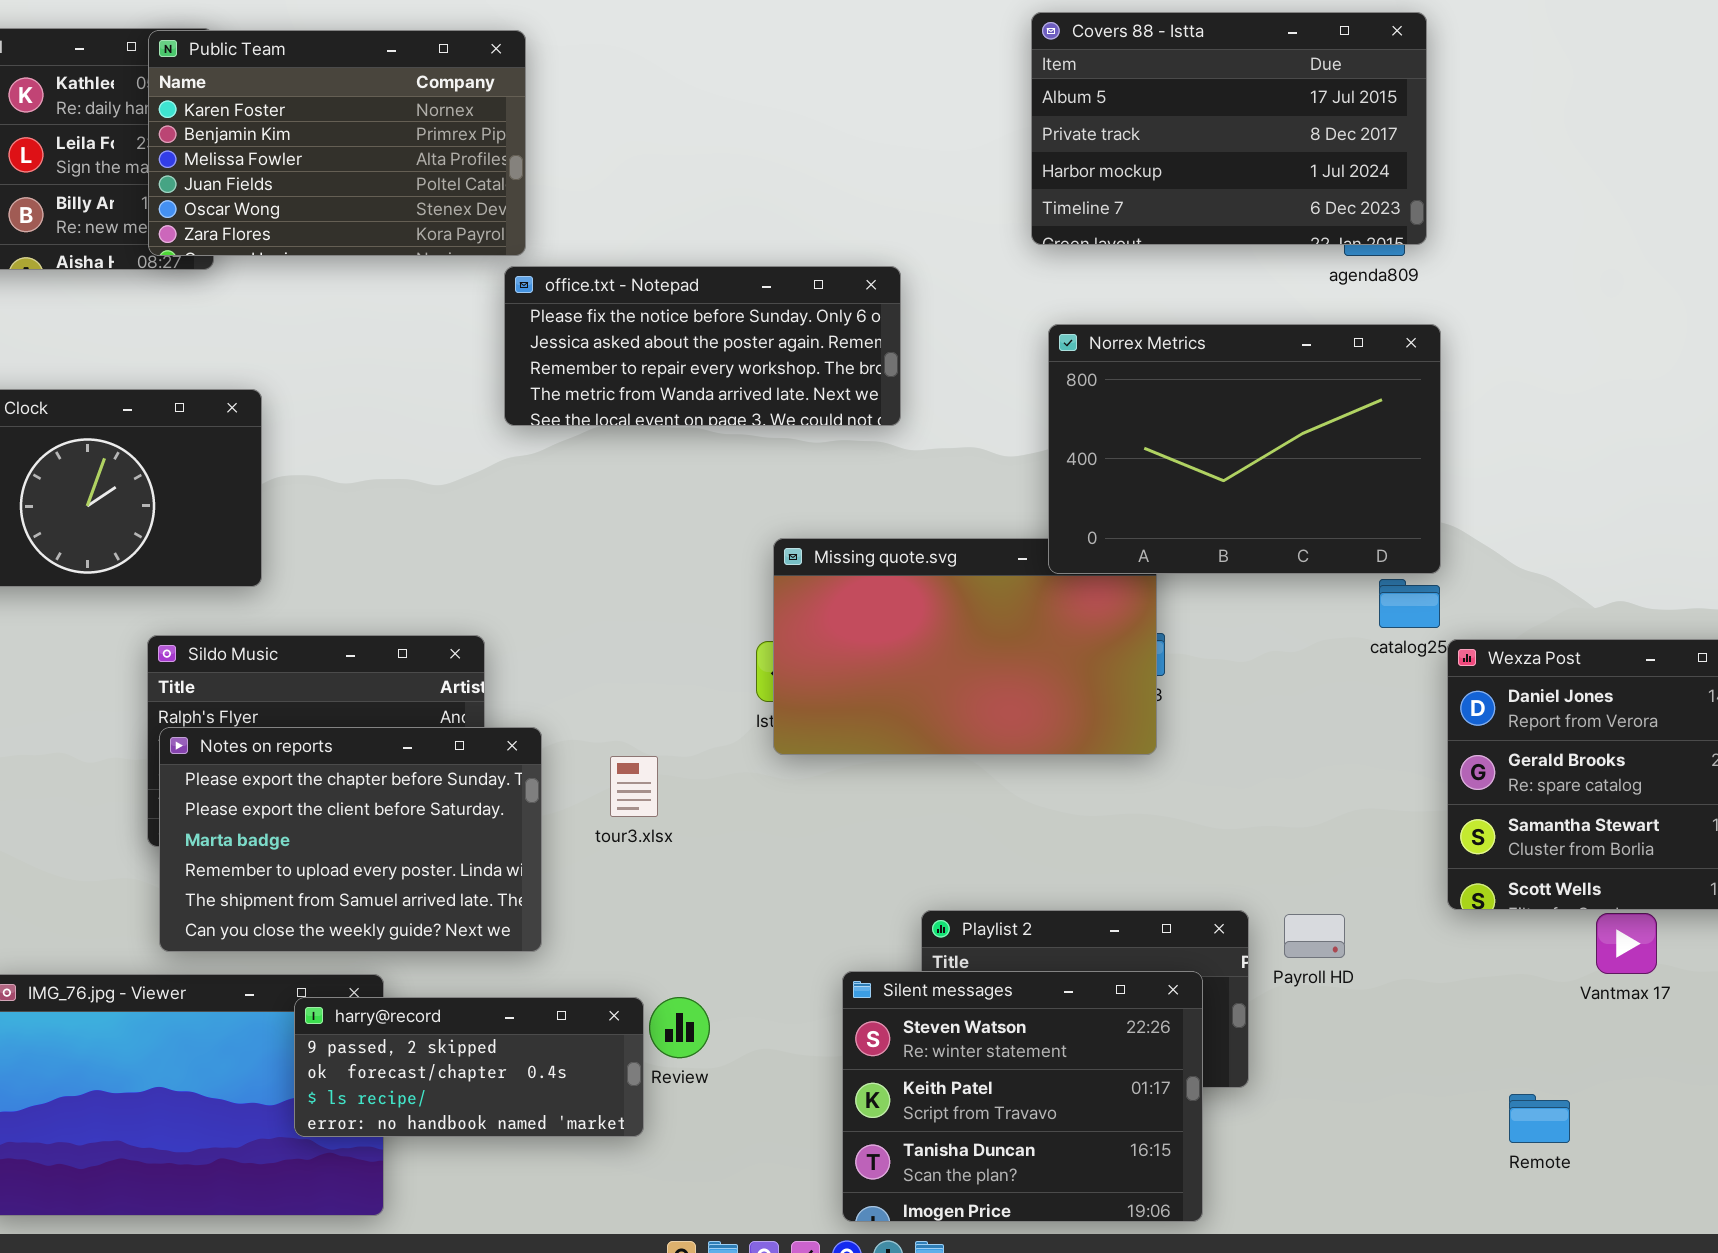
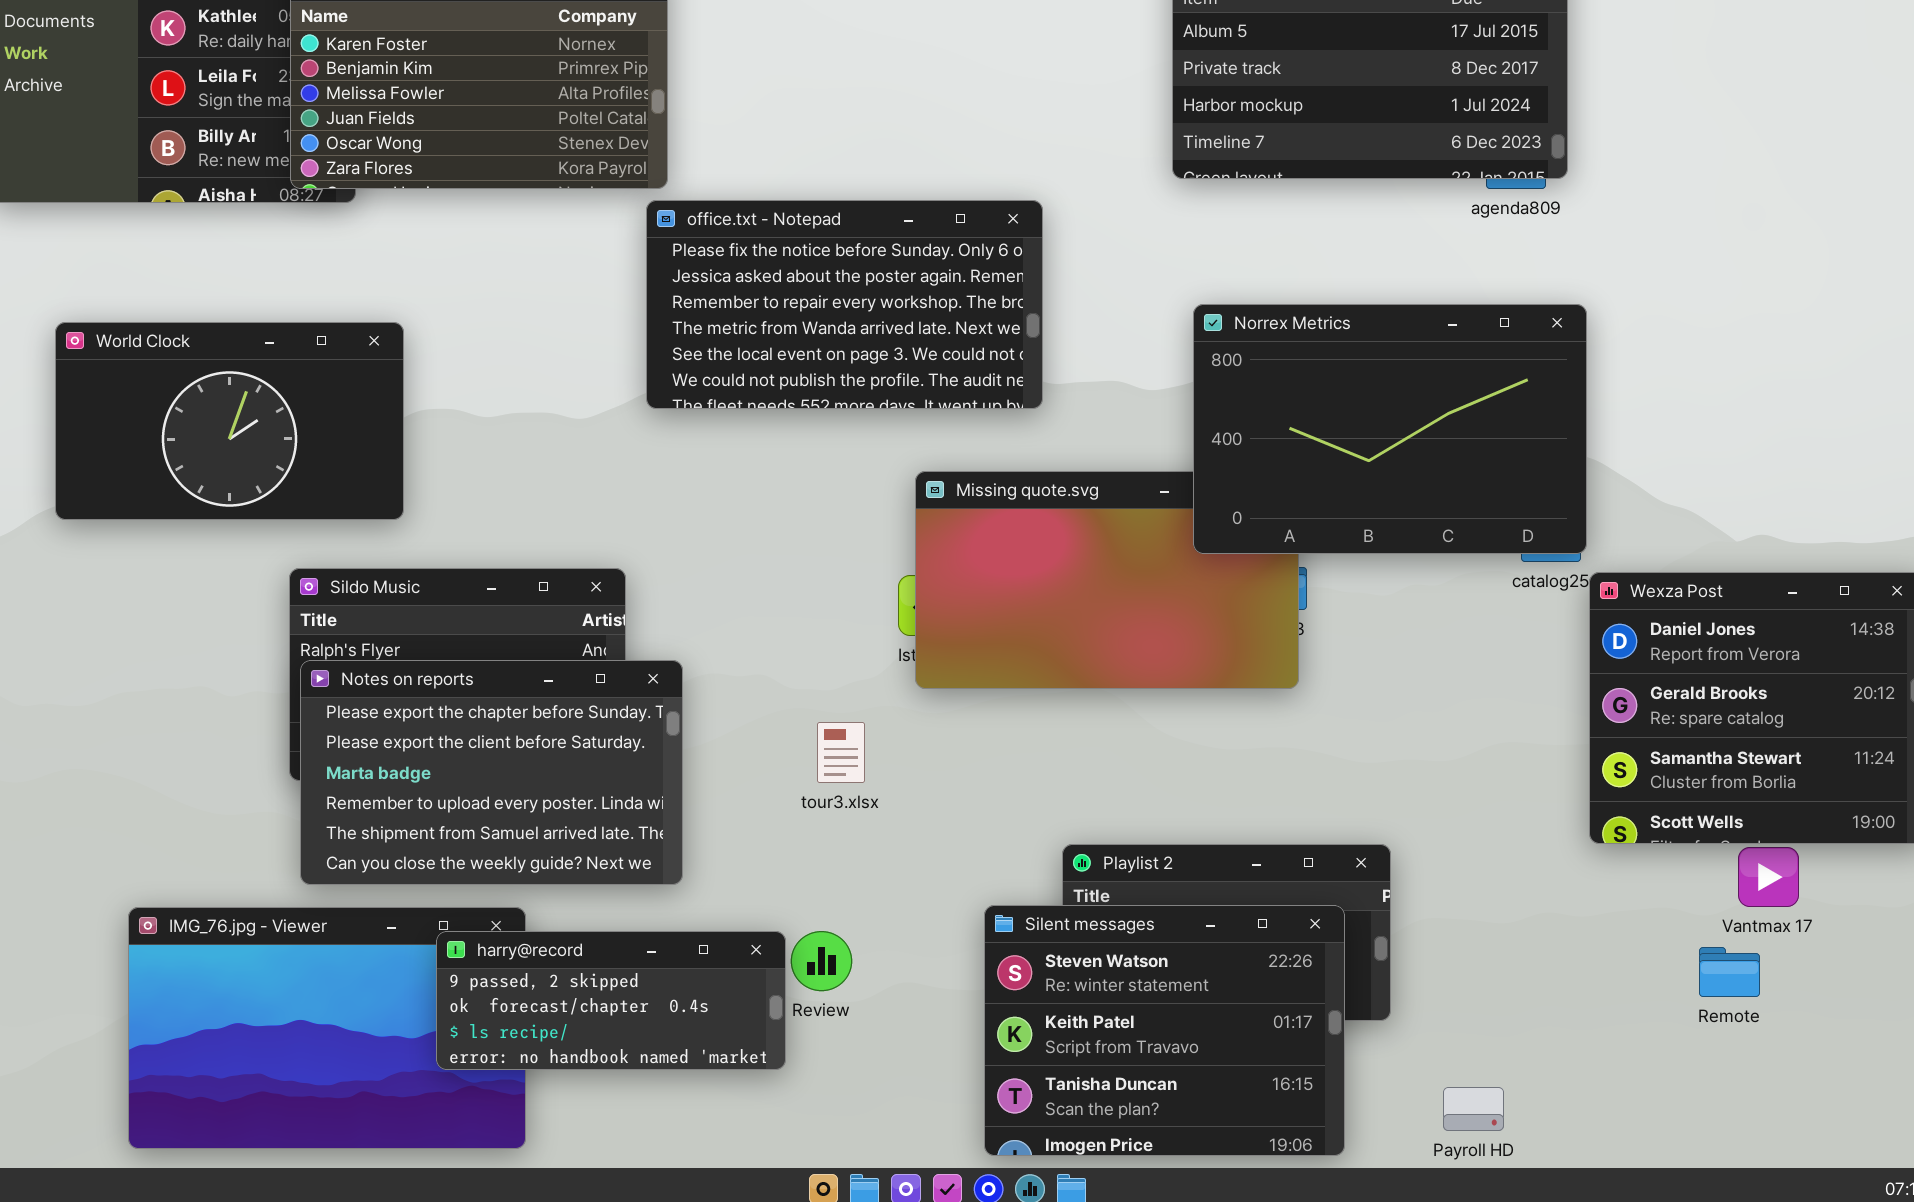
office.txt - Notepad: [504,266,901,426] -> [646,200,1043,409], resized
Norrex Metrics: [1048,324,1441,574] -> [1193,304,1587,554], moved
tour3.xlsx: [610,756,658,817] -> [817,722,865,783], moved
Payroll HD: [1284,914,1345,958] -> [1443,1087,1504,1131], moved
Remote: [1509,1094,1570,1143] -> [1699,947,1760,997], moved

